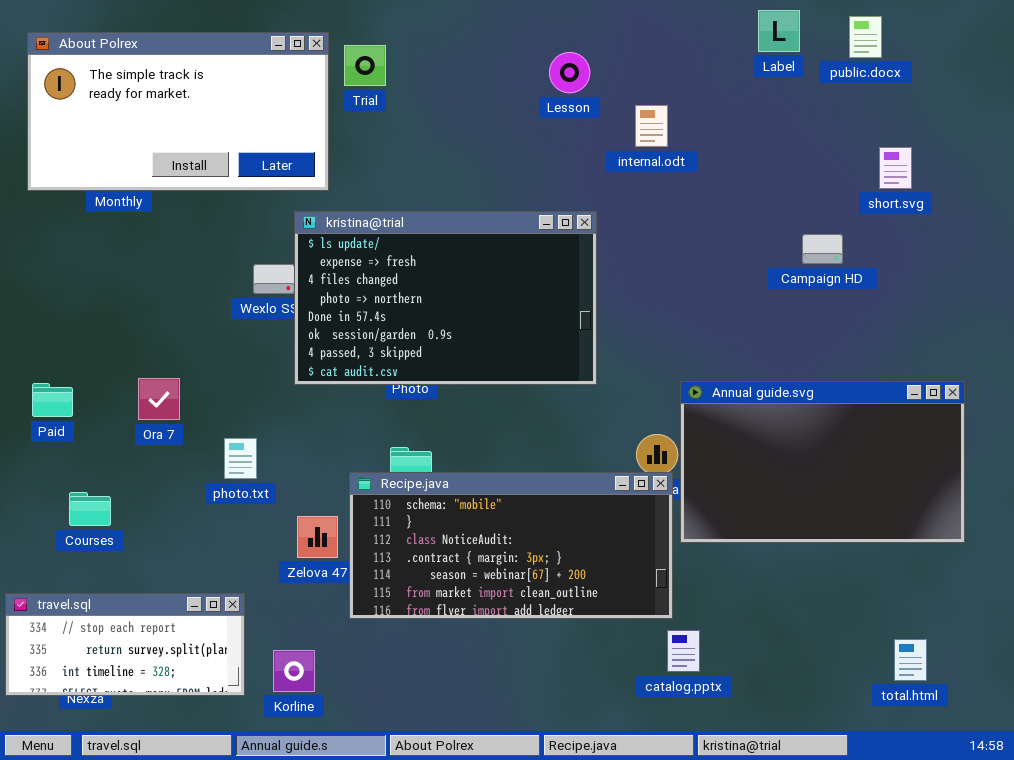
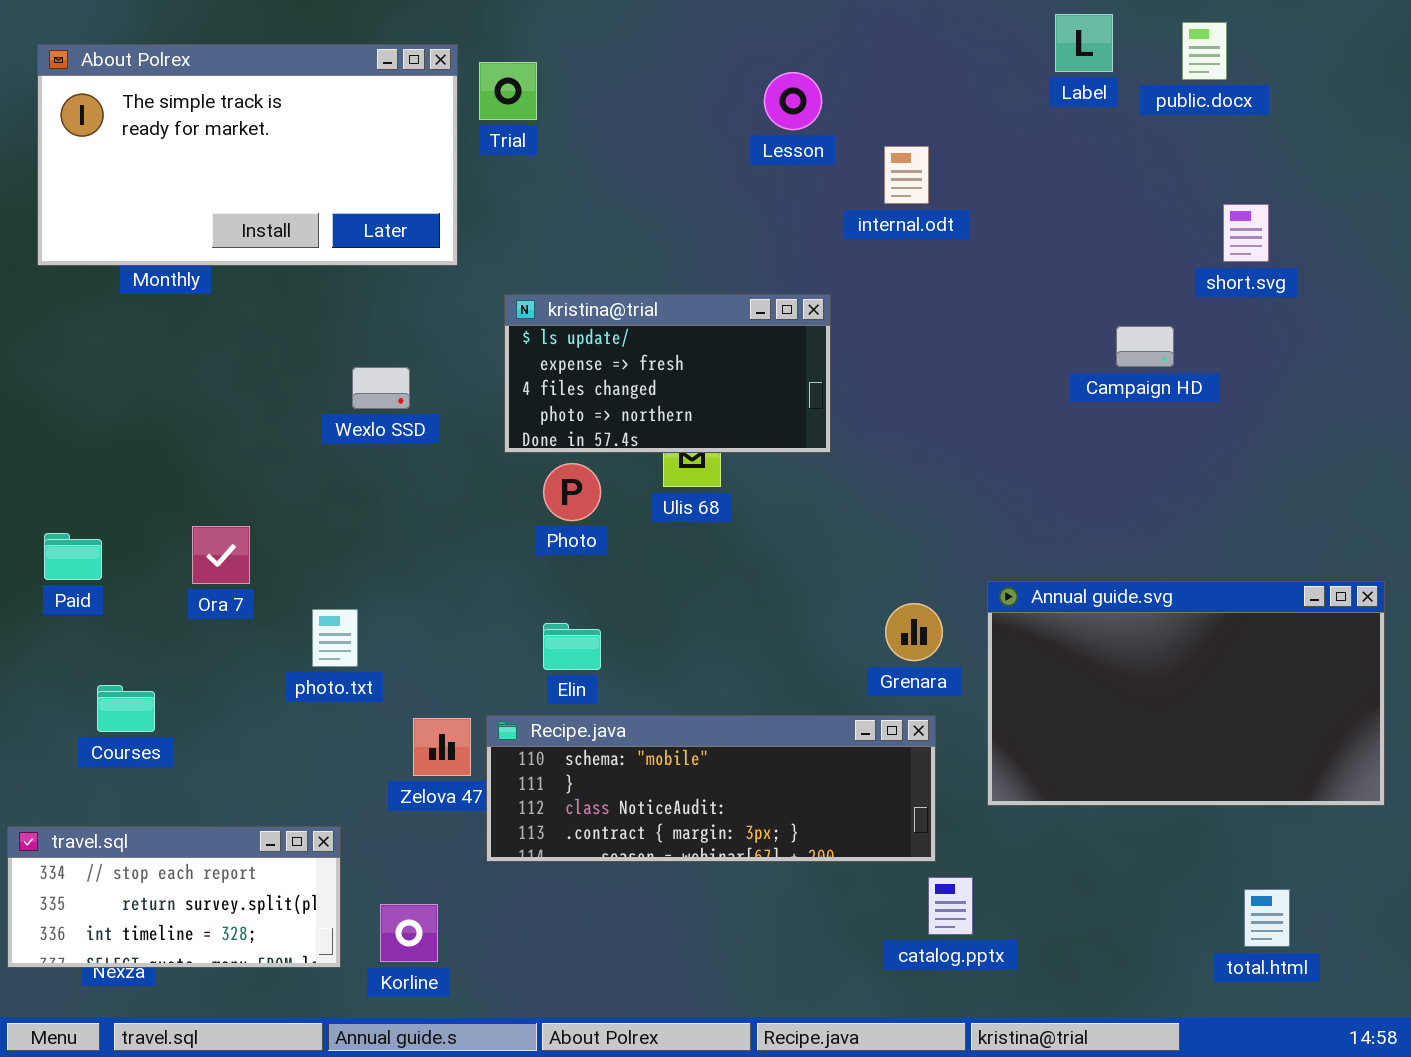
kristina@trial: [294,211,597,385] -> [504,294,831,453], resized
Annual guide.svg: [680,381,965,543] -> [987,581,1385,806], moved
Recipe.java: [349,472,673,619] -> [486,715,936,862], resized

